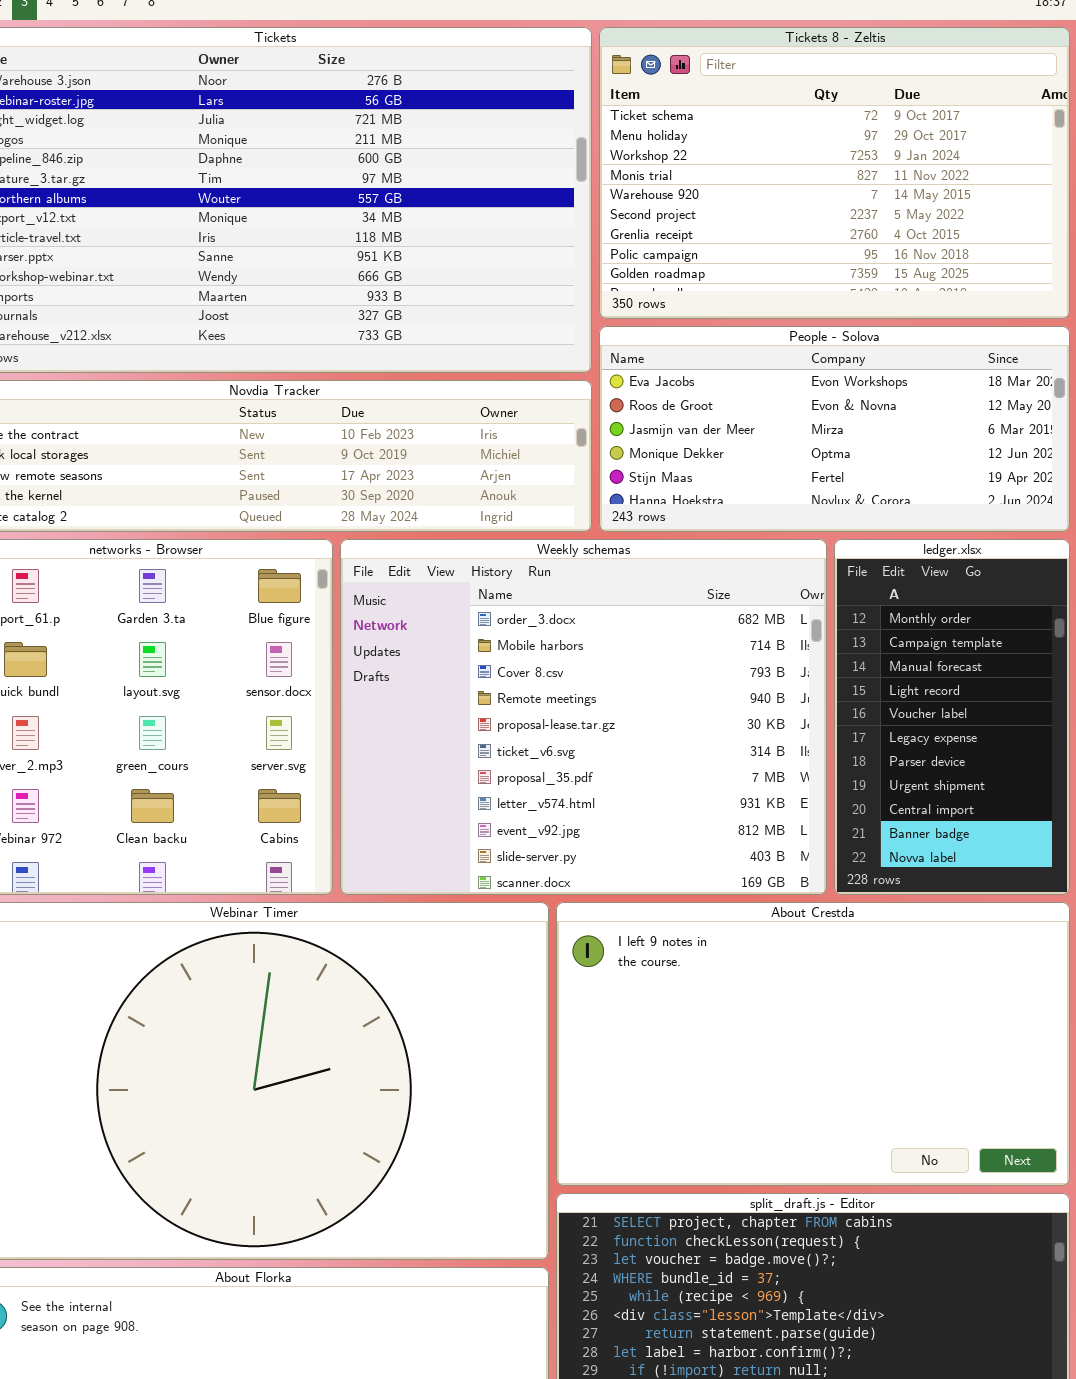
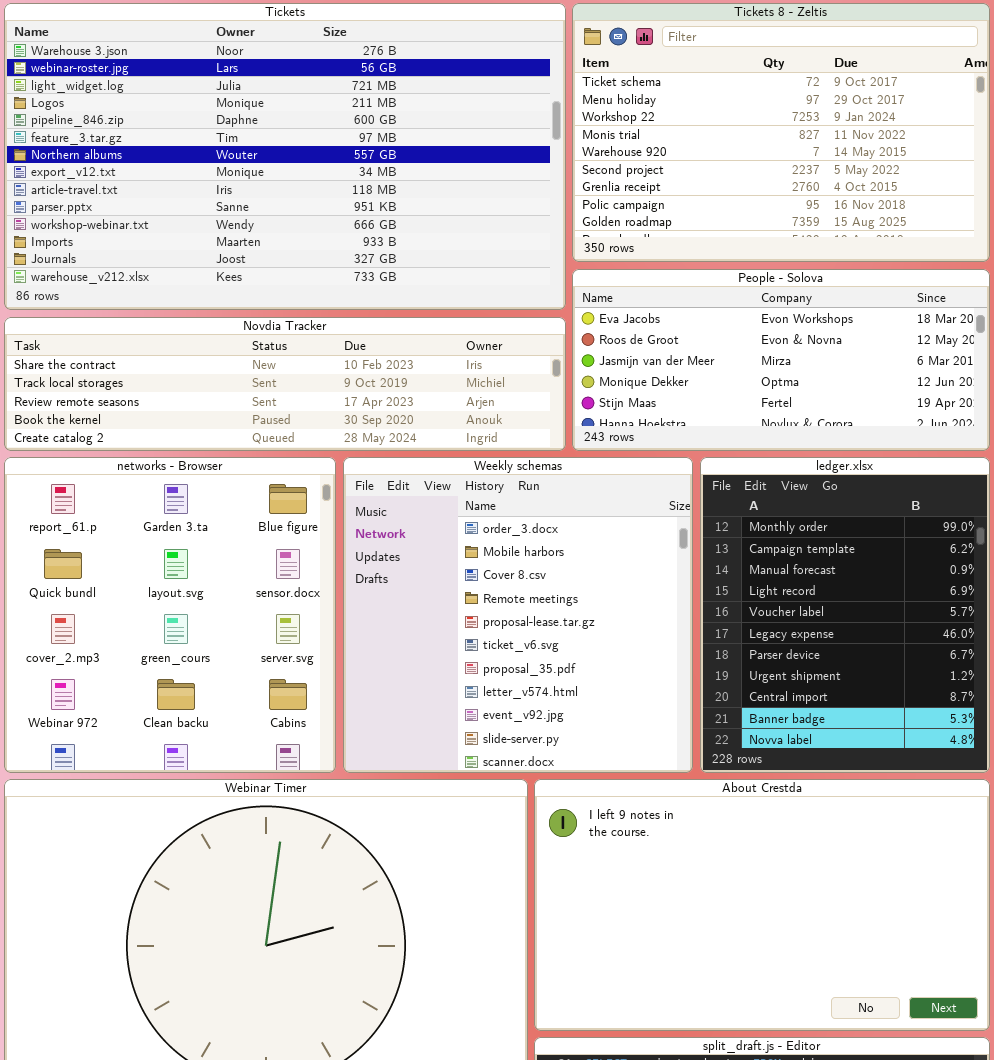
Weekly schemas: [340,539,827,895] -> [343,457,693,773], resized
ledger.xlsx: [834,539,1070,895] -> [700,457,990,773], resized

